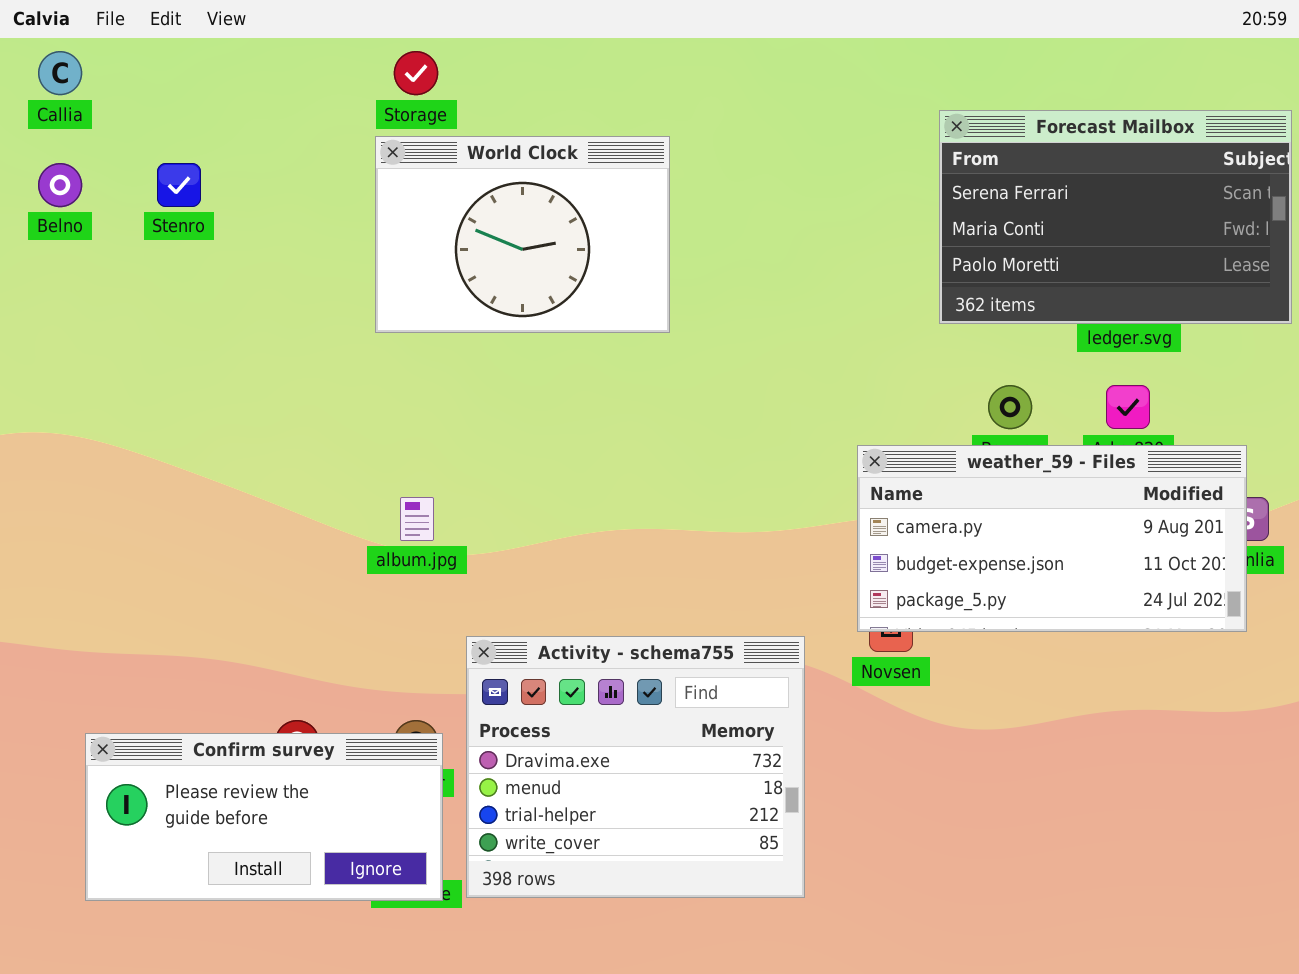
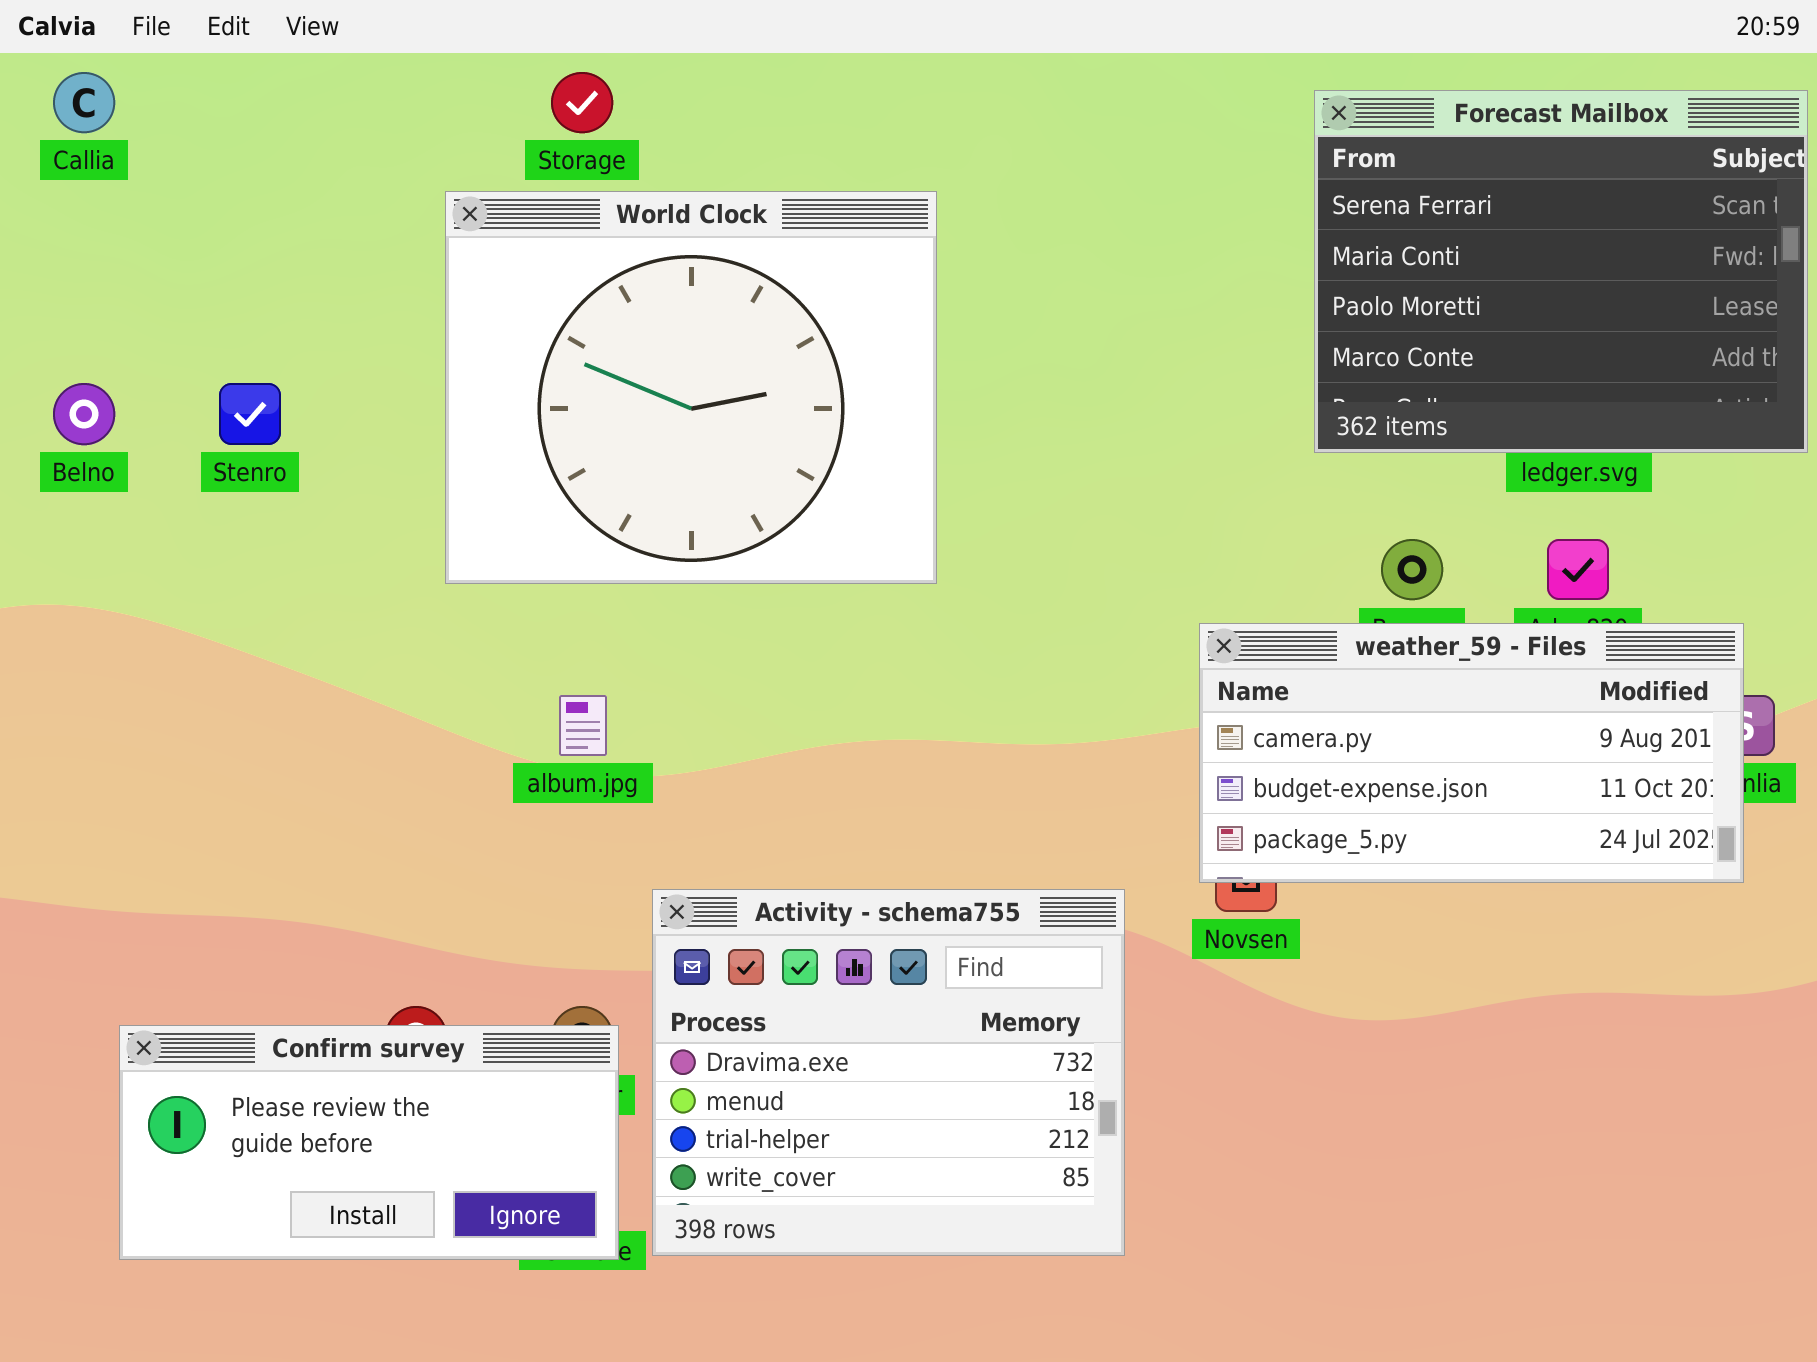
Forecast Mailbox: [939,110,1292,324] -> [1314,90,1808,453], resized
World Clock: [375,136,670,333] -> [445,191,937,584], resized
Belno: [38,163,82,207] -> [53,383,115,445], moved
Stenro: [157,163,201,207] -> [219,383,281,445], moved

